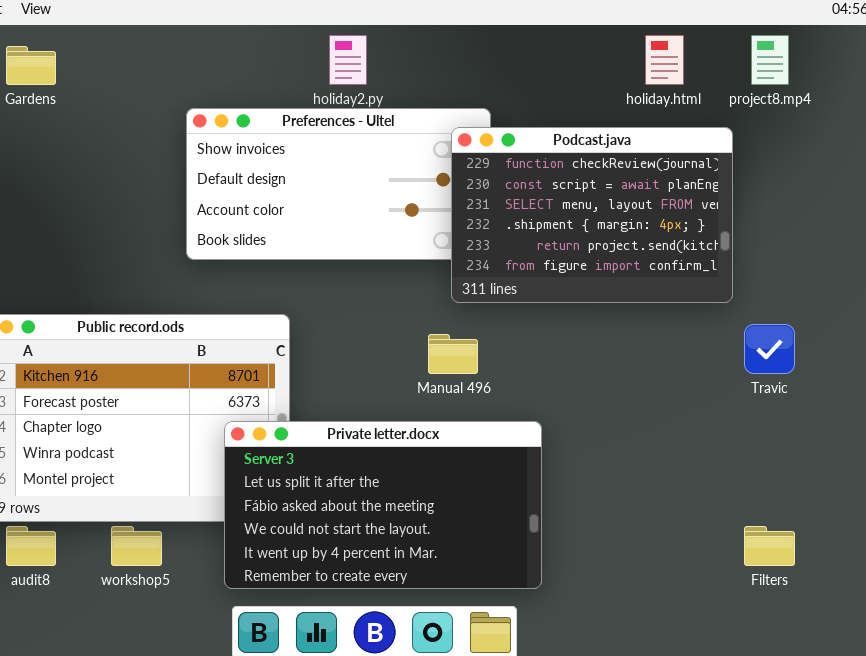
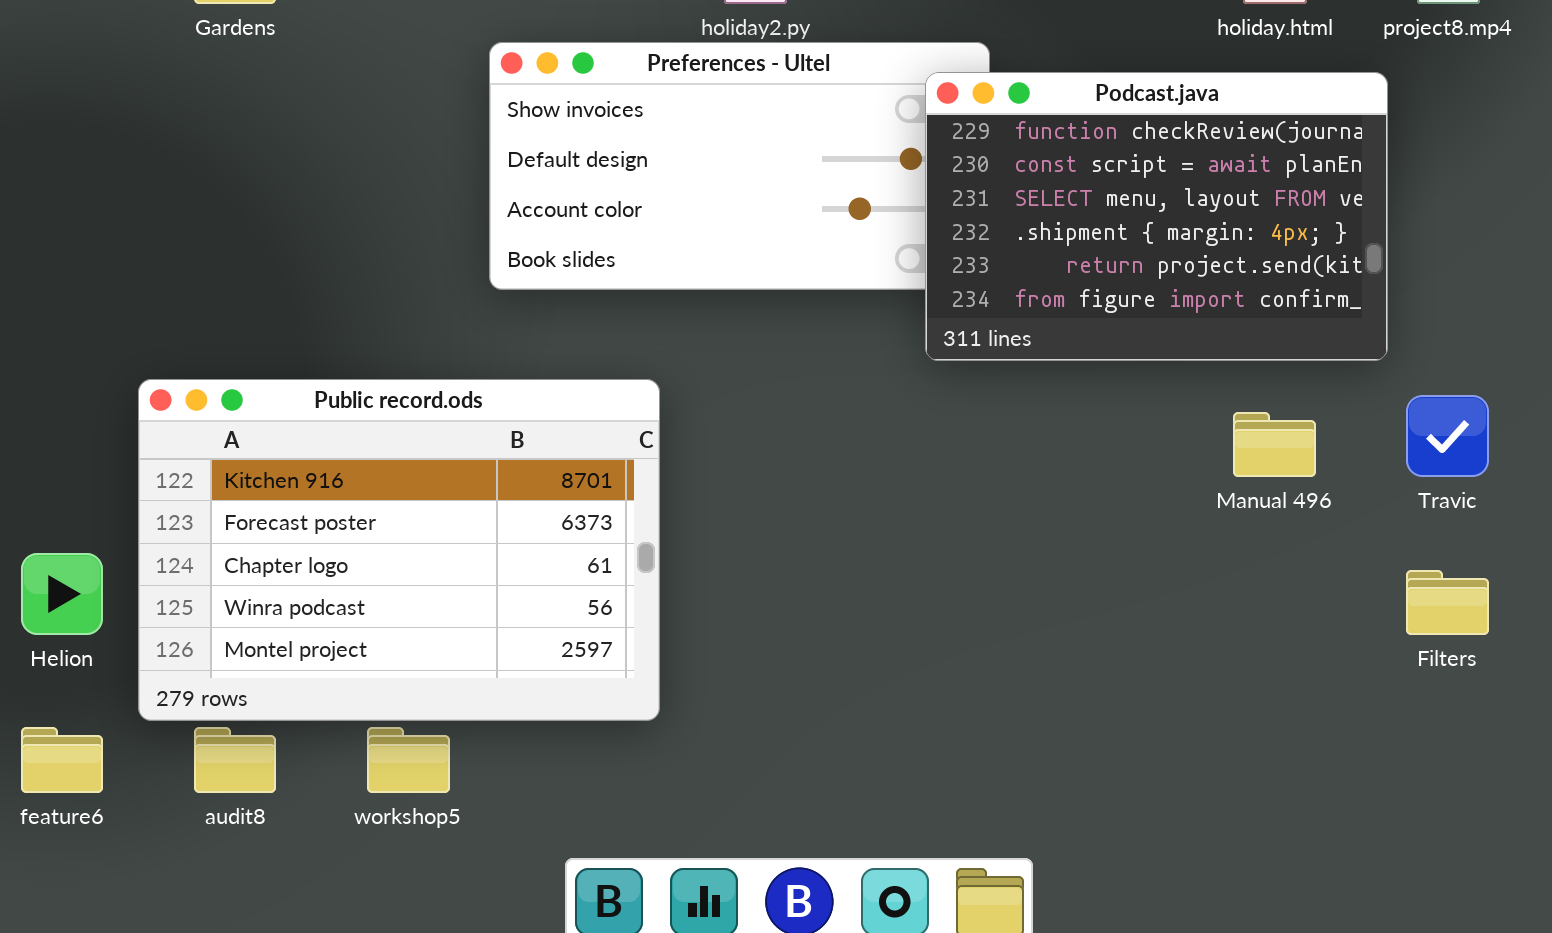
Manual 496: [428,334,478,374] -> [1233,412,1316,477], moved
Private letter.docx: [224,421,542,589] -> none, closed
Filters: [744,526,795,566] -> [1406,570,1489,635], moved

